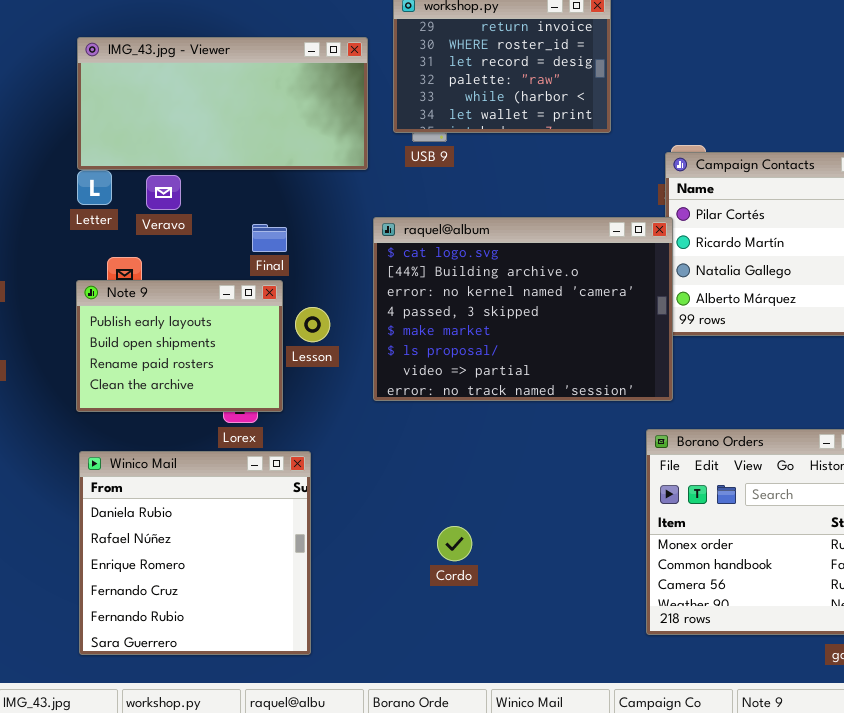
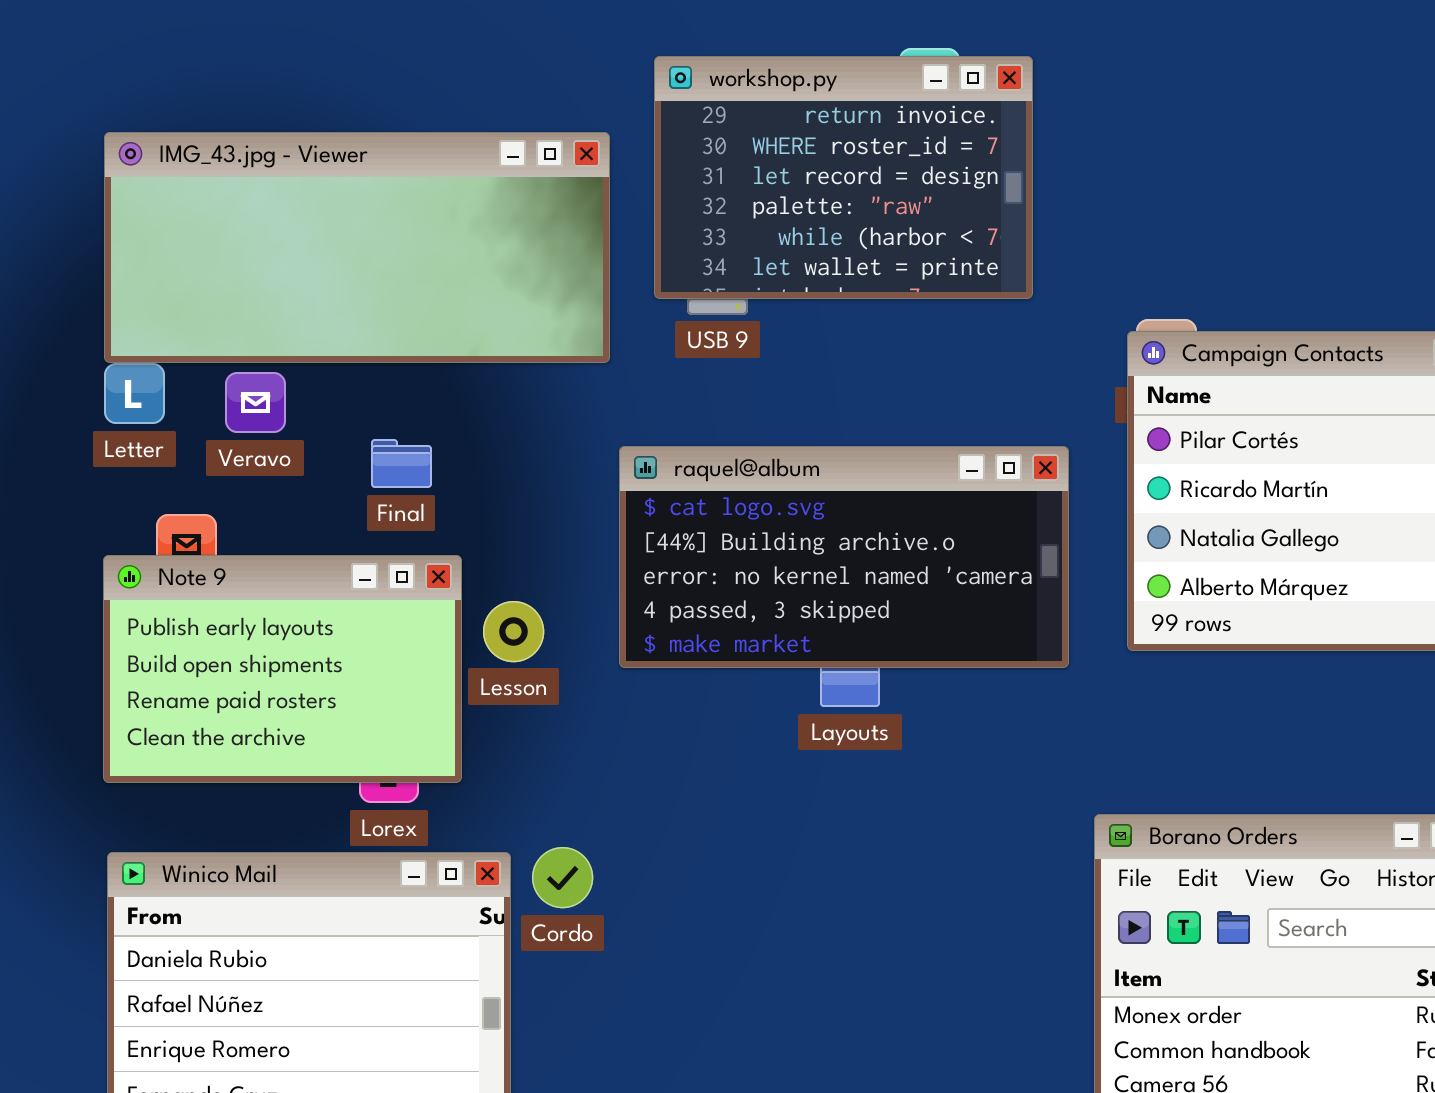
raquel@album: [373,217,673,401] -> [619,446,1069,668], resized
Final: [252,224,287,252] -> [371,439,432,488], moved
Cordo: [437,526,472,561] -> [532,847,593,908], moved

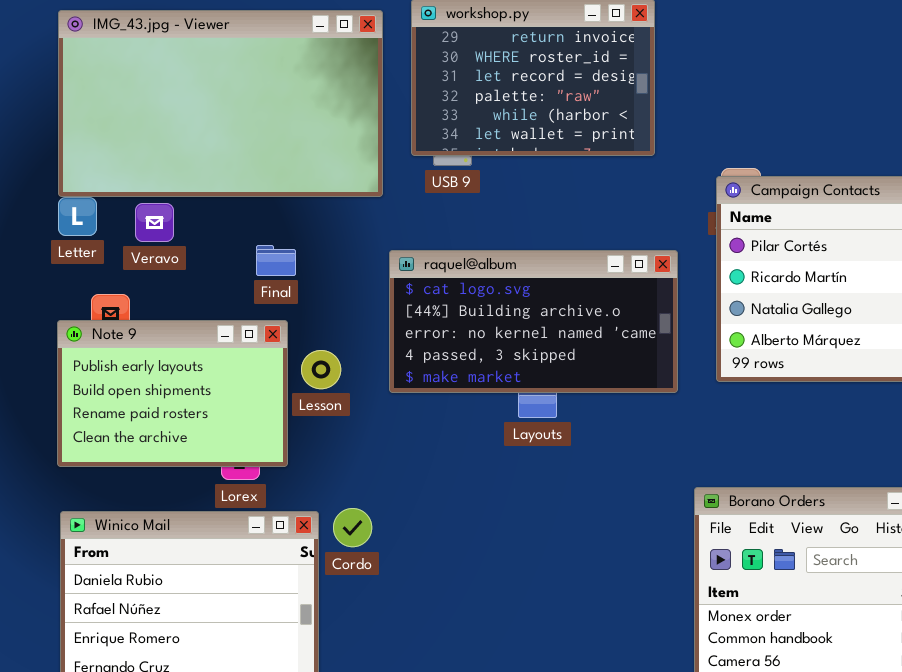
IMG_43.jpg - Viewer: [104,132,610,363] -> [58,10,383,197], resized
Final: [371,439,432,488] -> [256,245,296,276], moved

